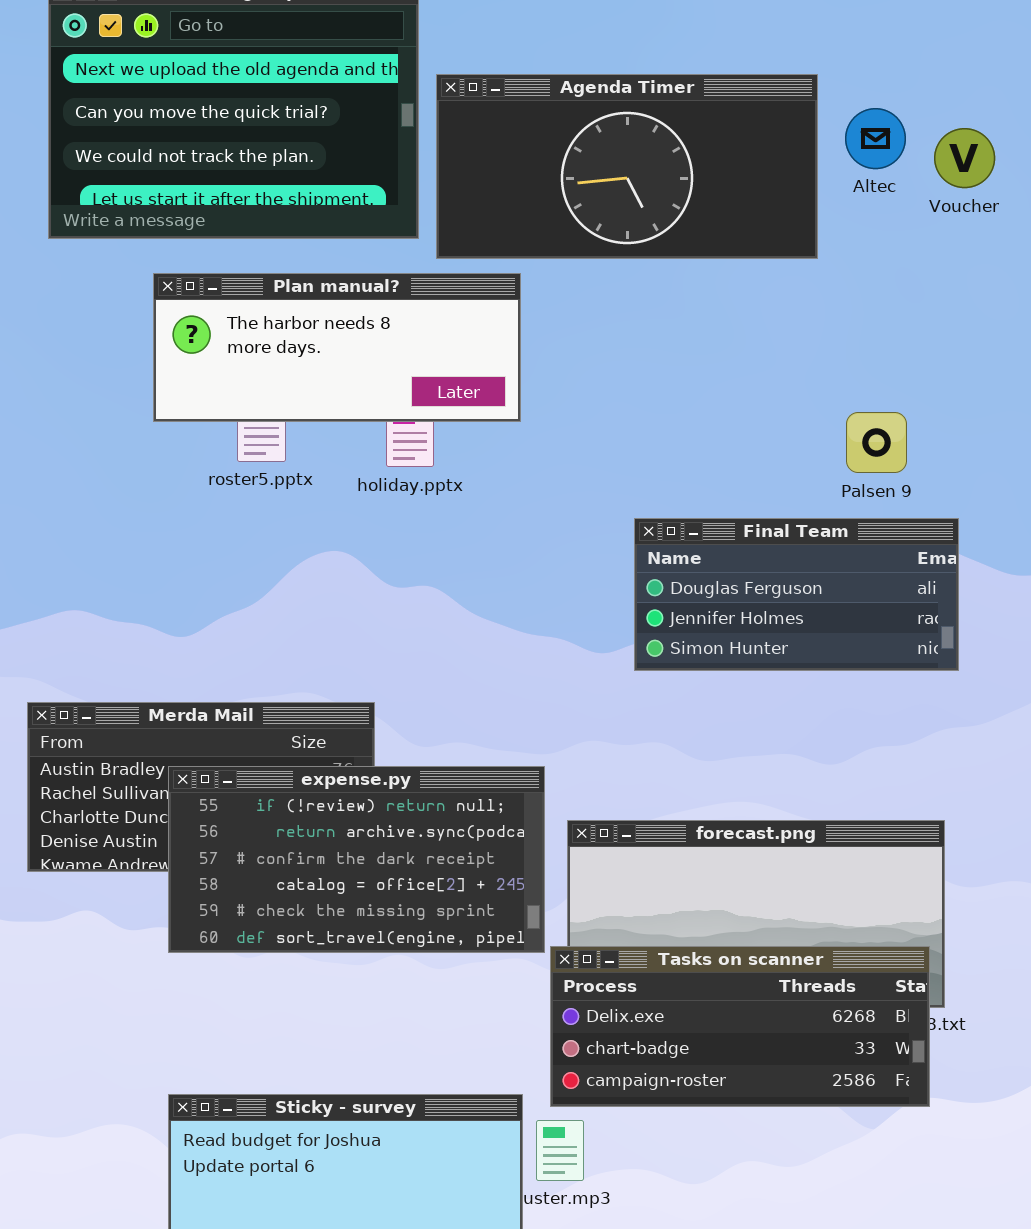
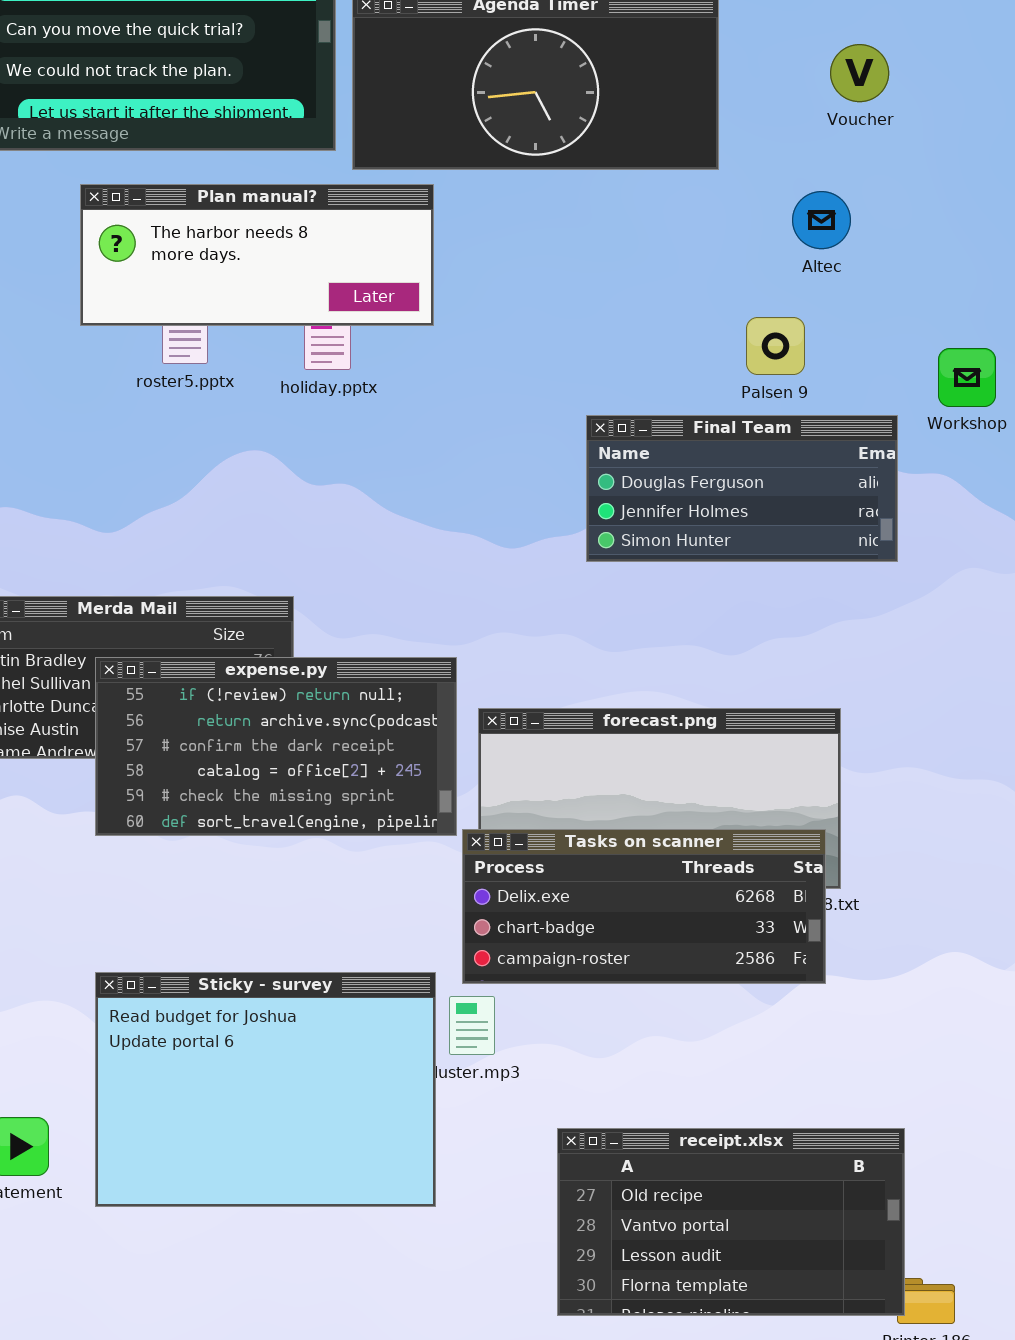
Altec: [845,108,906,169] -> [792,191,851,249], moved
Final Team: [634,518,959,671] -> [586,415,898,562], moved

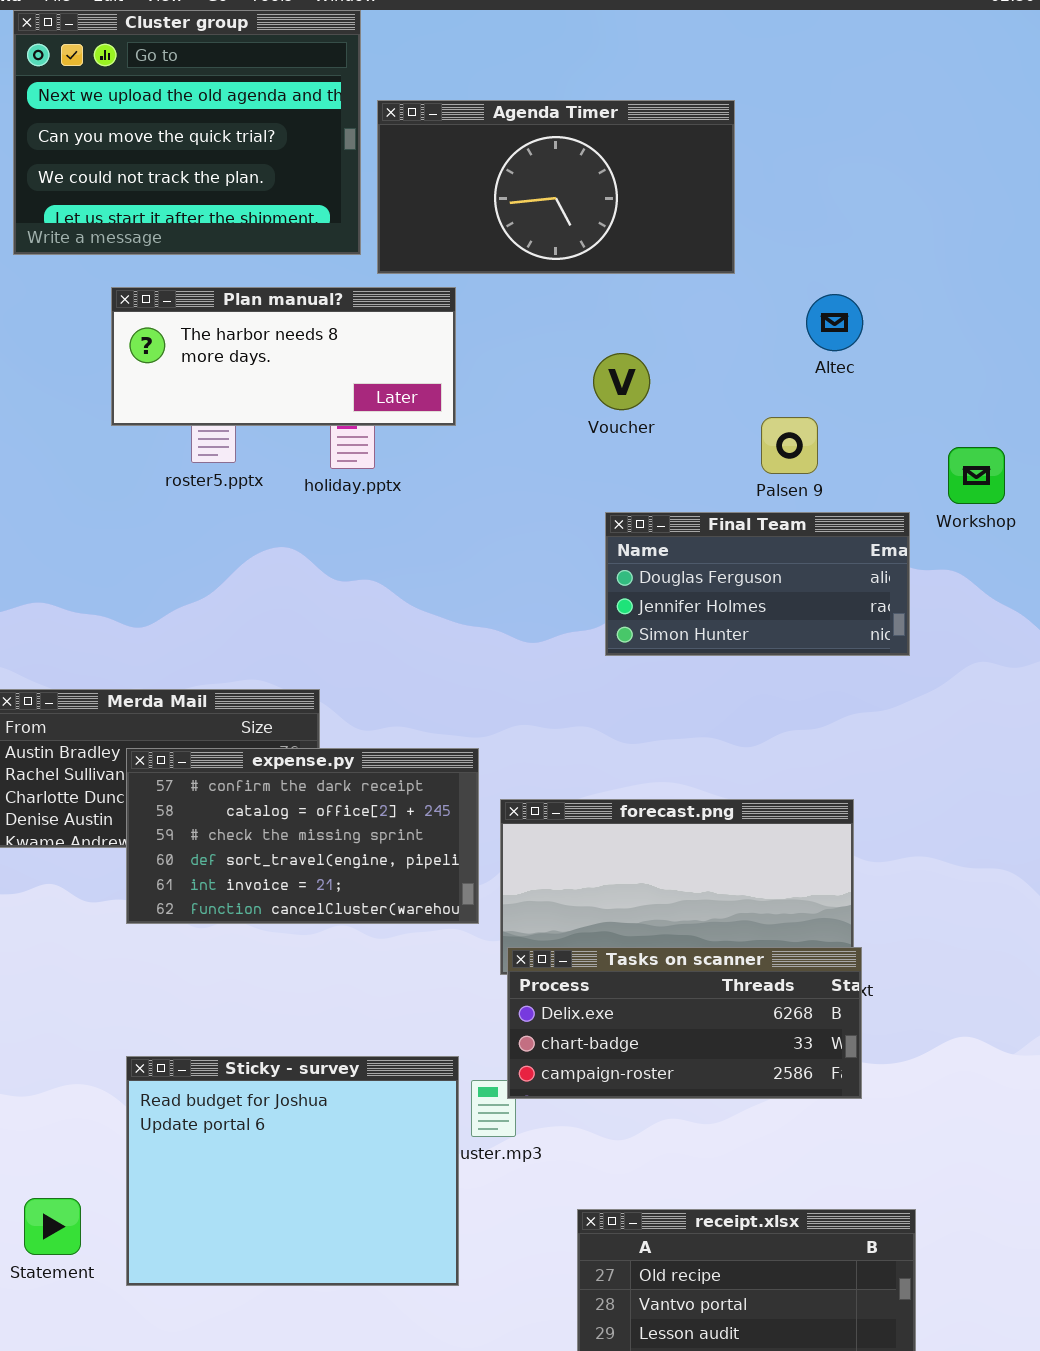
Voucher: [830,44,889,102] -> [593,353,650,410], moved
expense.py: [95,657,457,836] -> [126,748,479,924], scrolled down 2 rows
Tasks on scanner: [462,829,826,984] -> [507,947,862,1099], moved

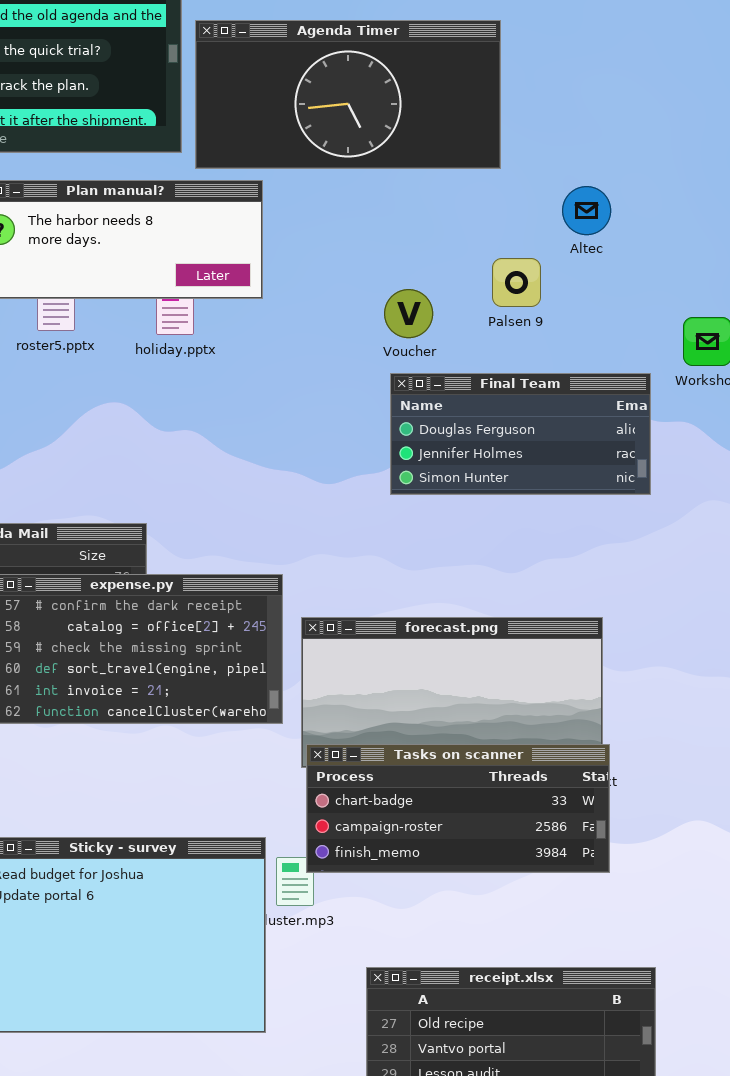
Voucher: [593,353,650,410] -> [384,289,433,338], moved
Palsen 9: [761,417,818,474] -> [492,258,541,307], moved
Tasks on scanner: [507,947,862,1099] -> [306,744,610,873], scrolled down 1 row

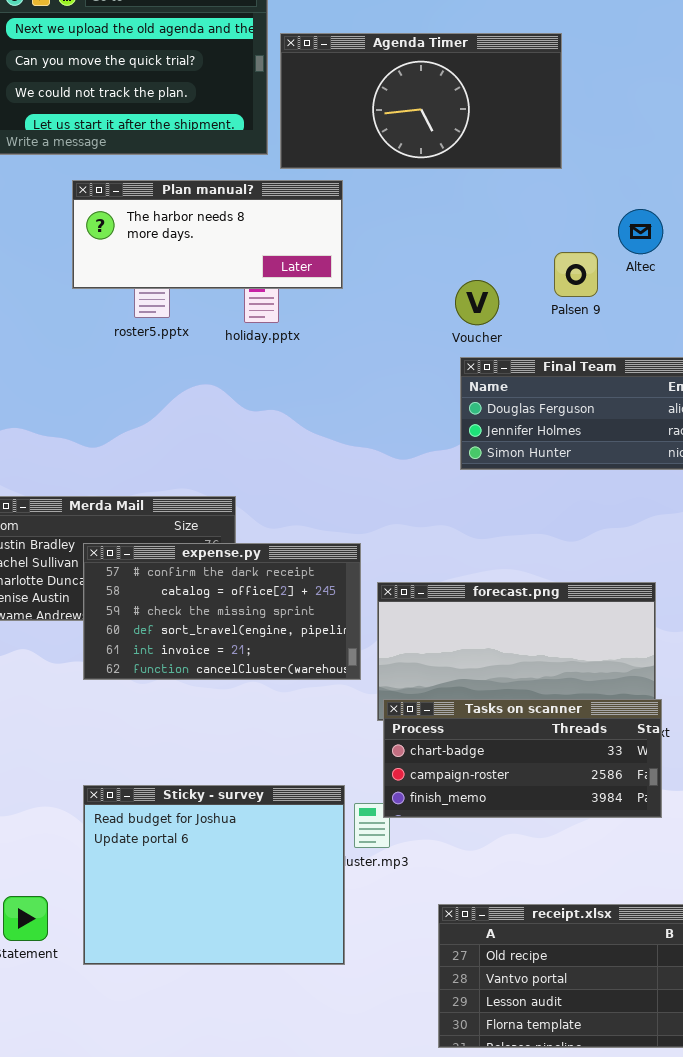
Altec: [562,186,611,235] -> [618,209,663,254], moved

